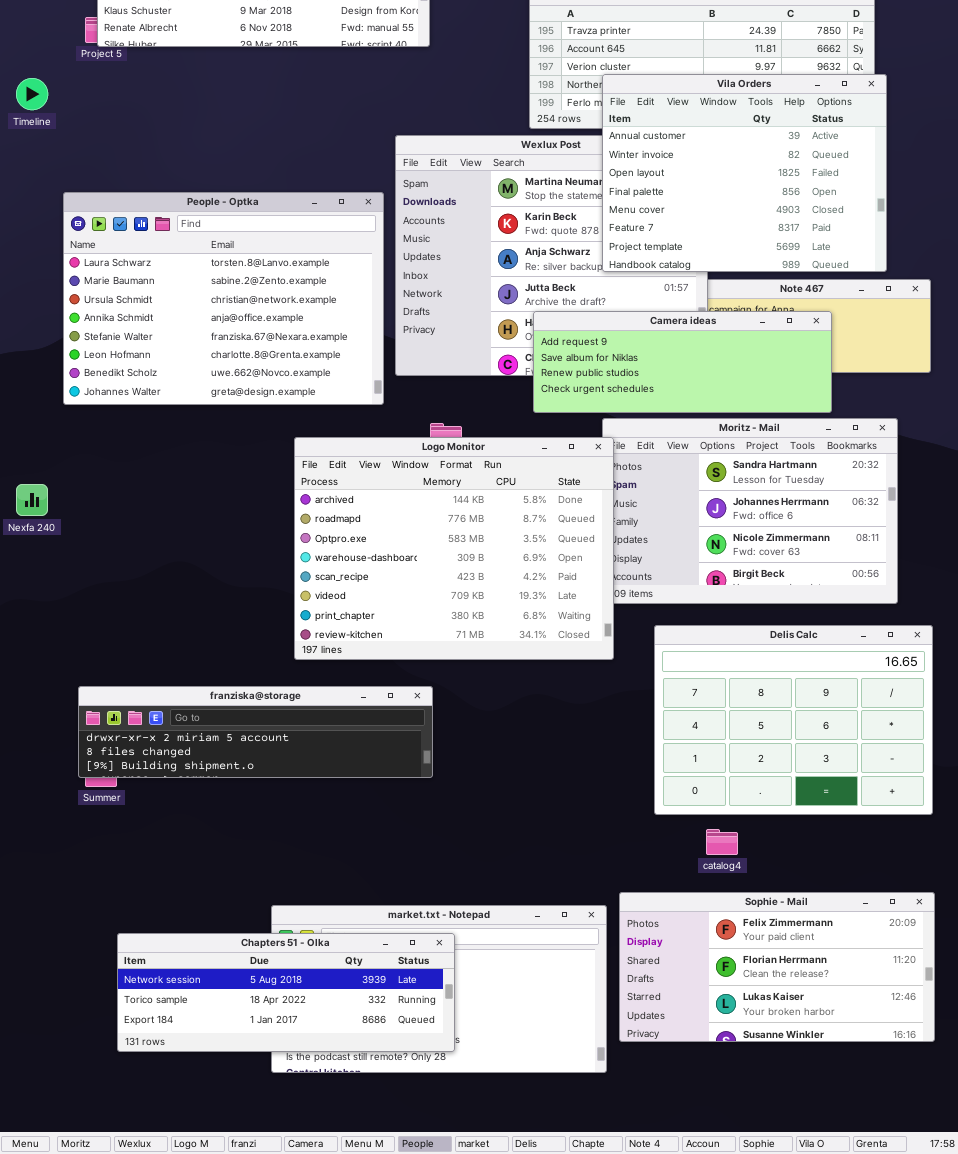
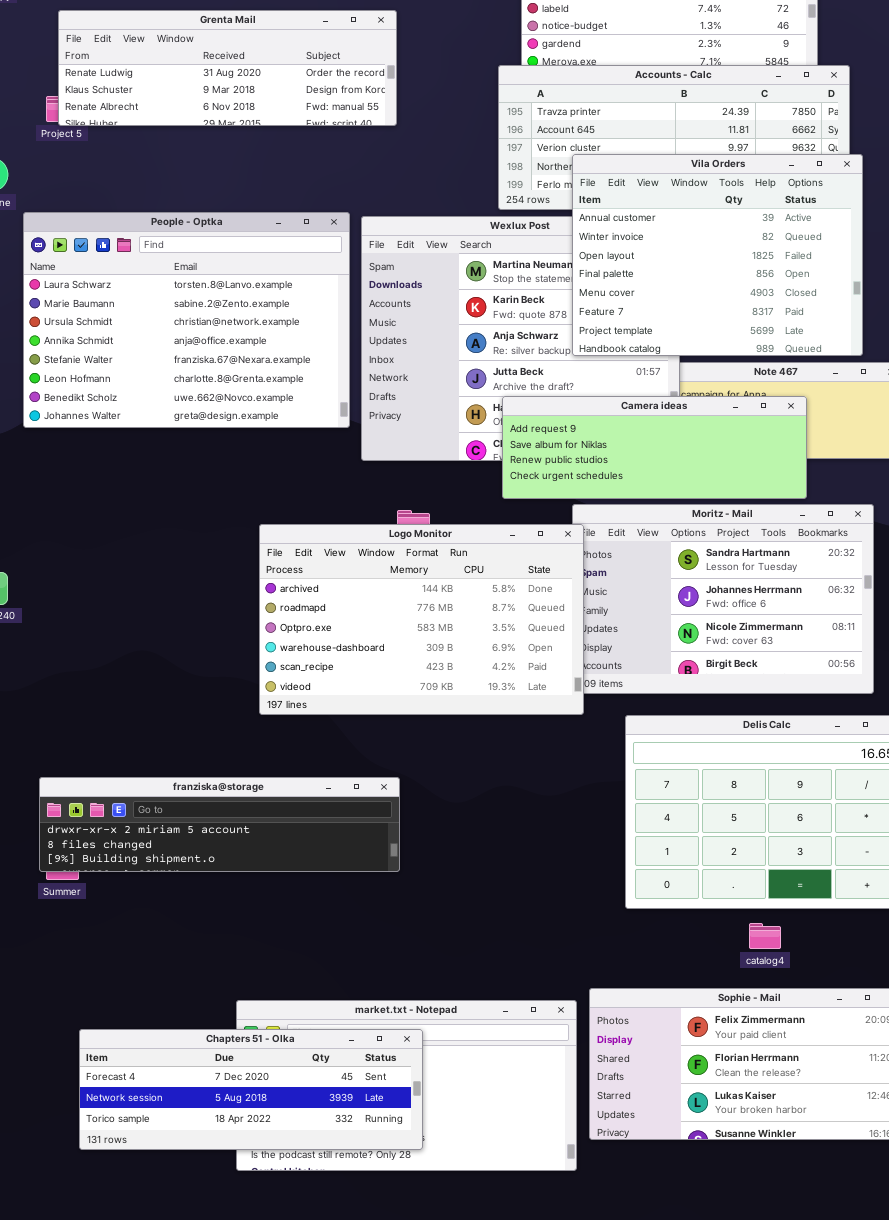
People - Optka: [63,192,384,405] -> [23,212,350,428], moved
Logo Monitor: [294,437,614,660] -> [259,524,584,715], resized
catalog4: [706,829,738,855] -> [749,923,781,949], moved
Chapters 51 - Olka: [117,933,455,1052] -> [79,1029,423,1150], scrolled up 1 row

